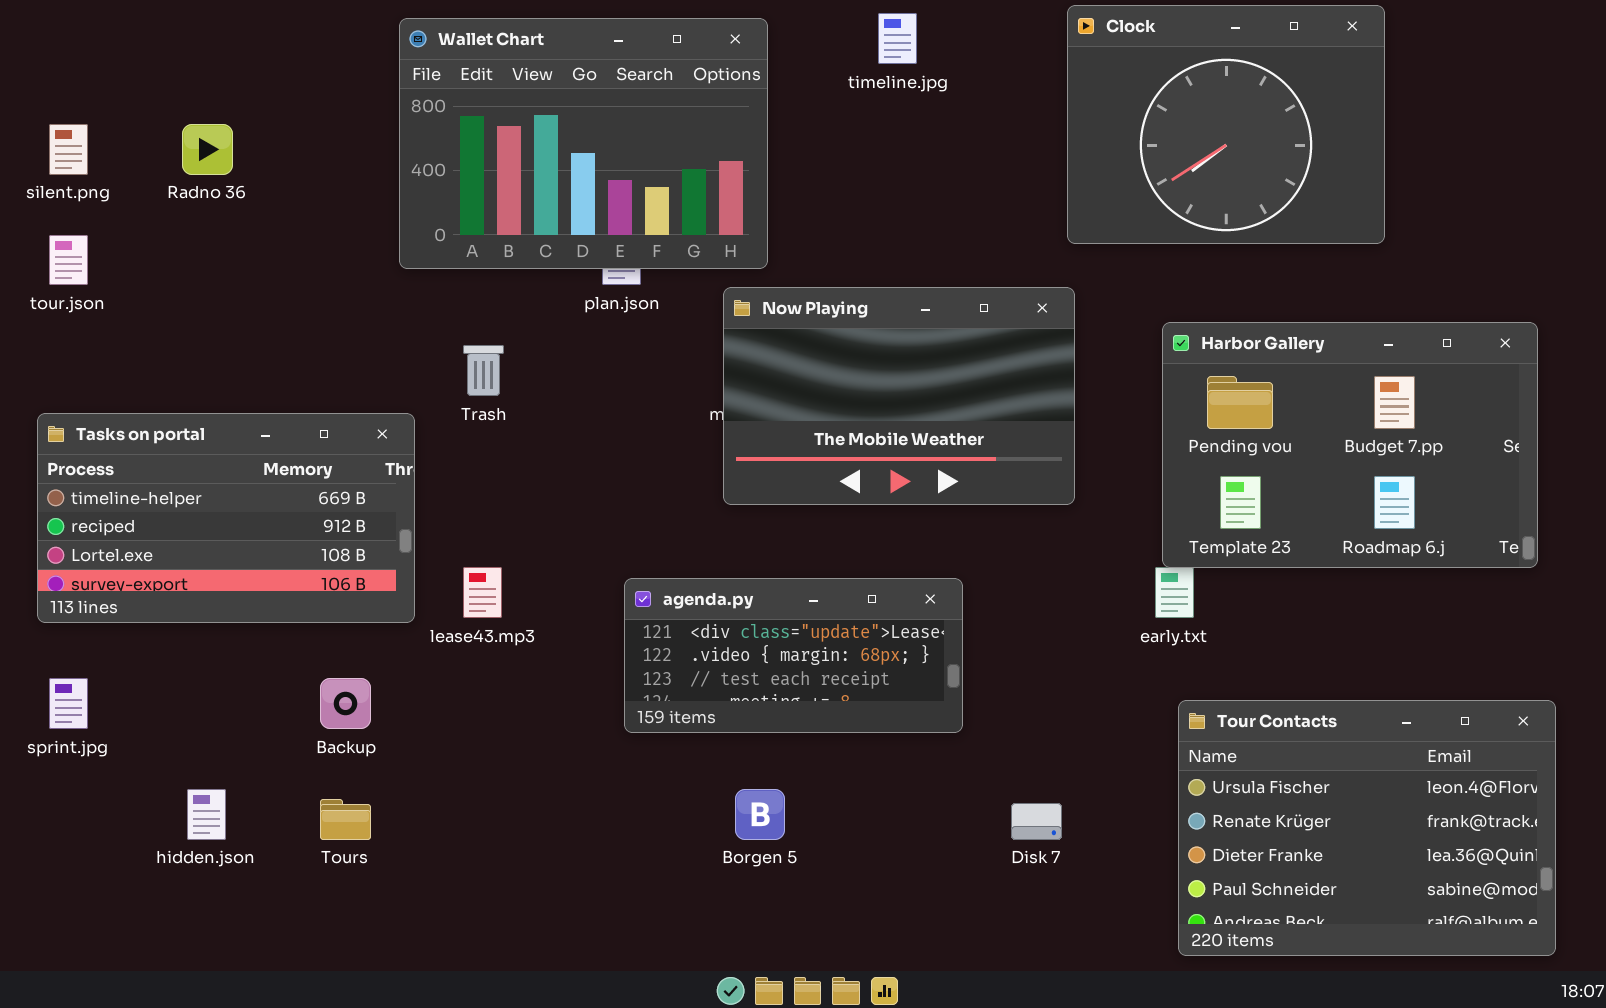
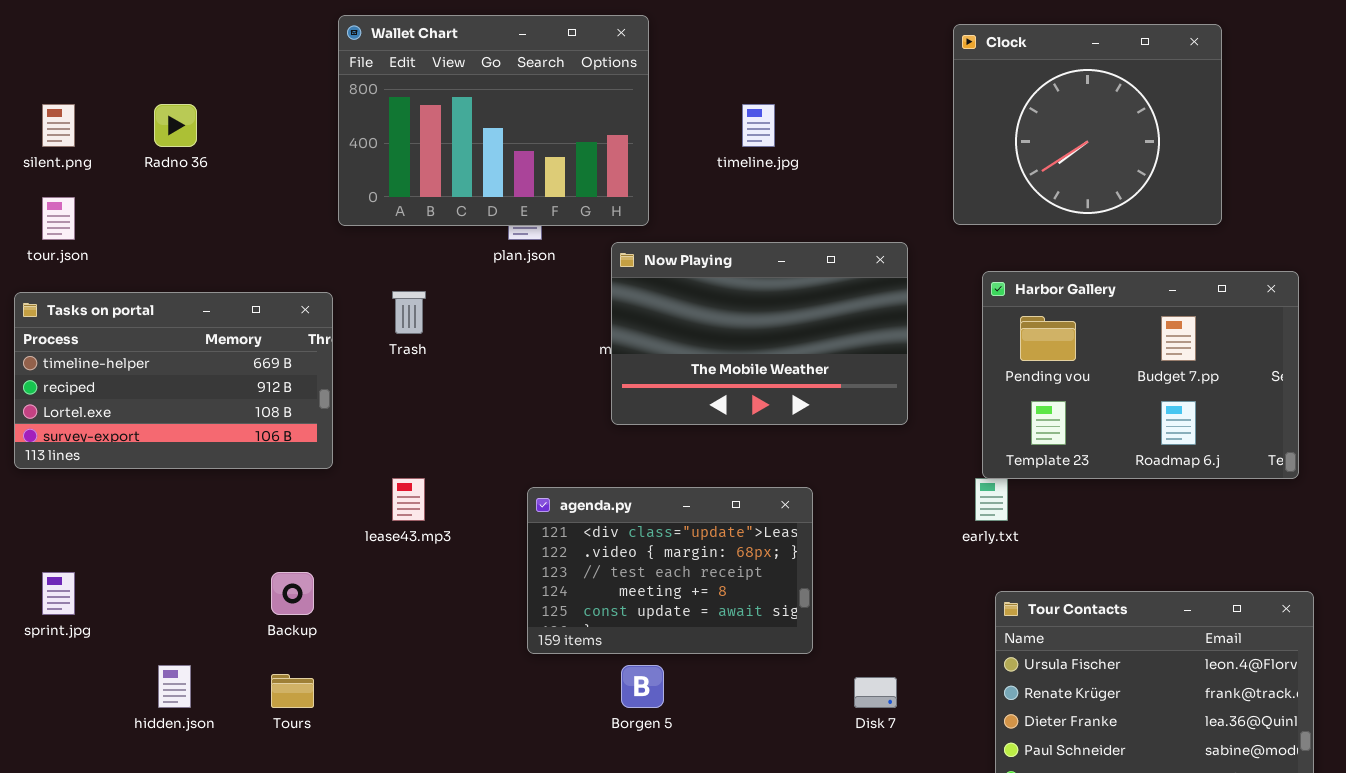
Clock: [1067,5,1385,244] -> [953,24,1222,225], moved
timeline.jpg: [878,13,917,64] -> [742,104,775,147], moved
Tasks on portal: [37,413,415,623] -> [14,292,333,469], moved
agenda.py: [624,578,963,733] -> [527,487,813,654], resized

